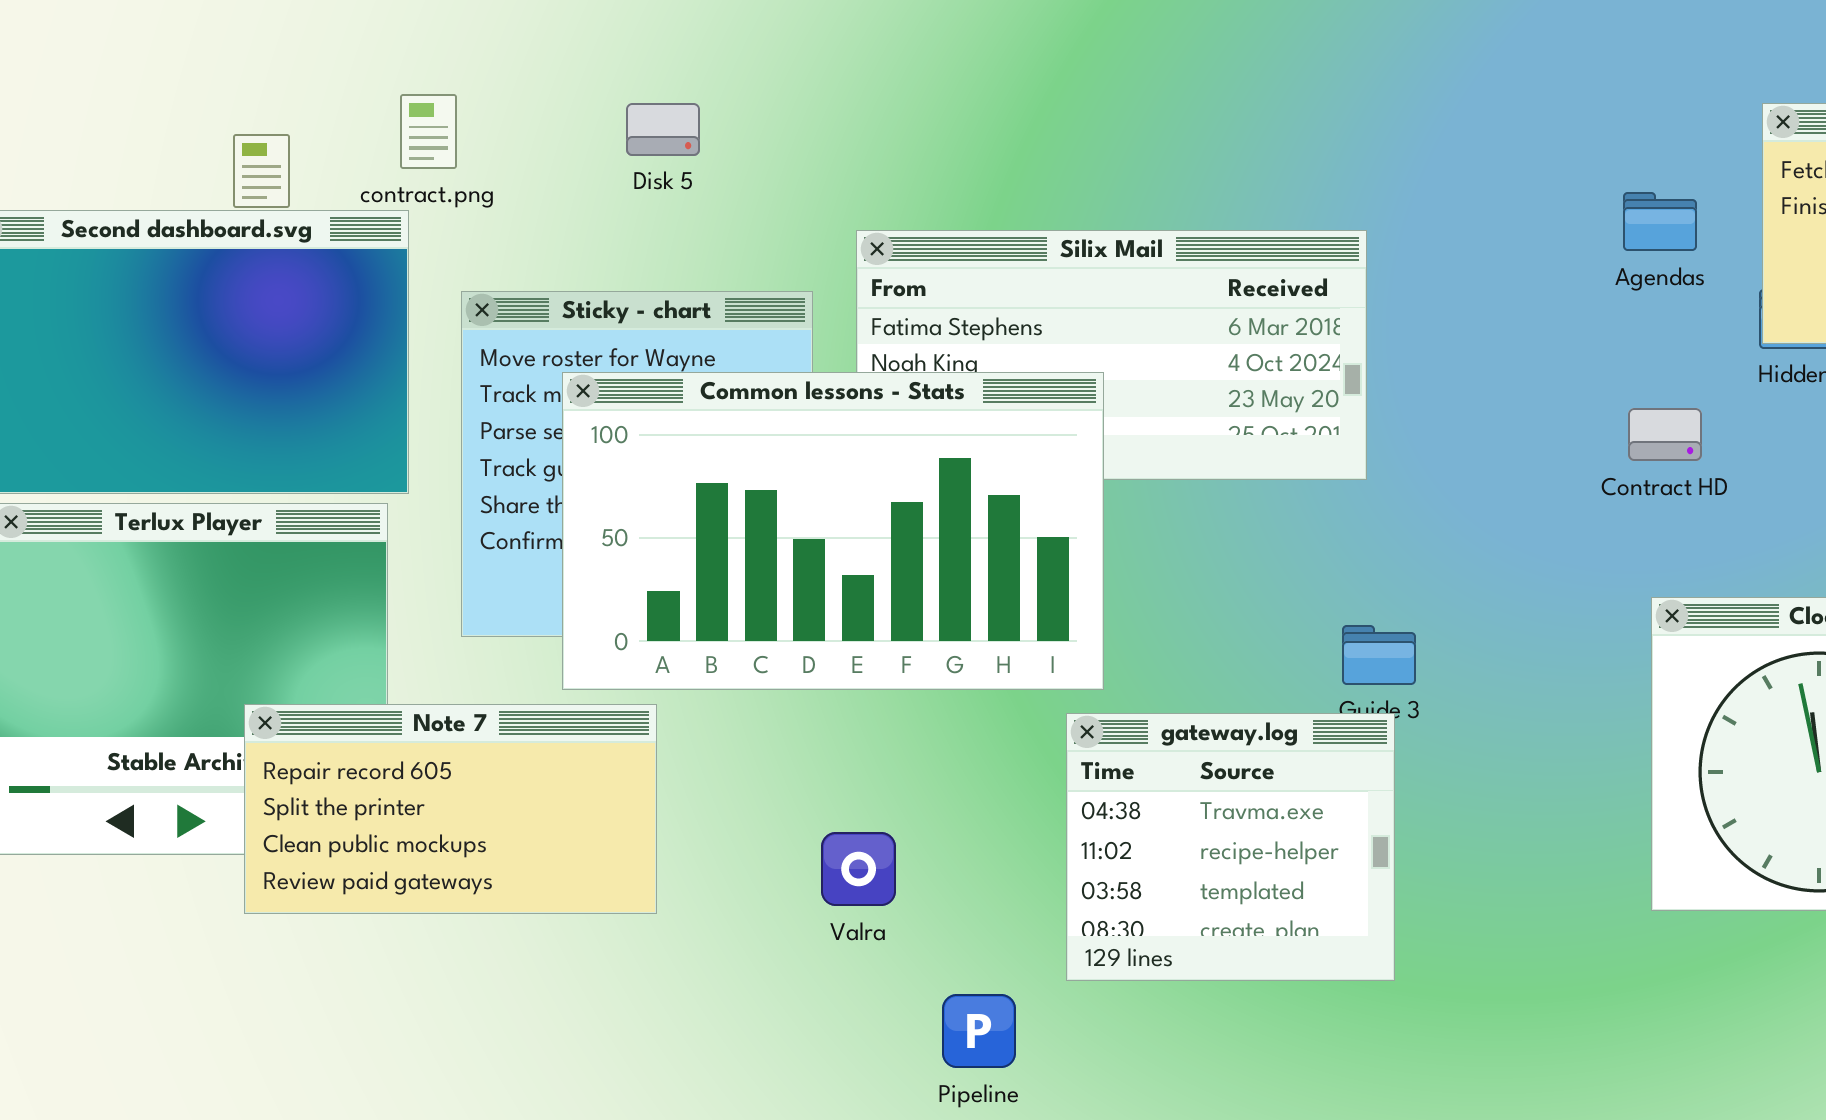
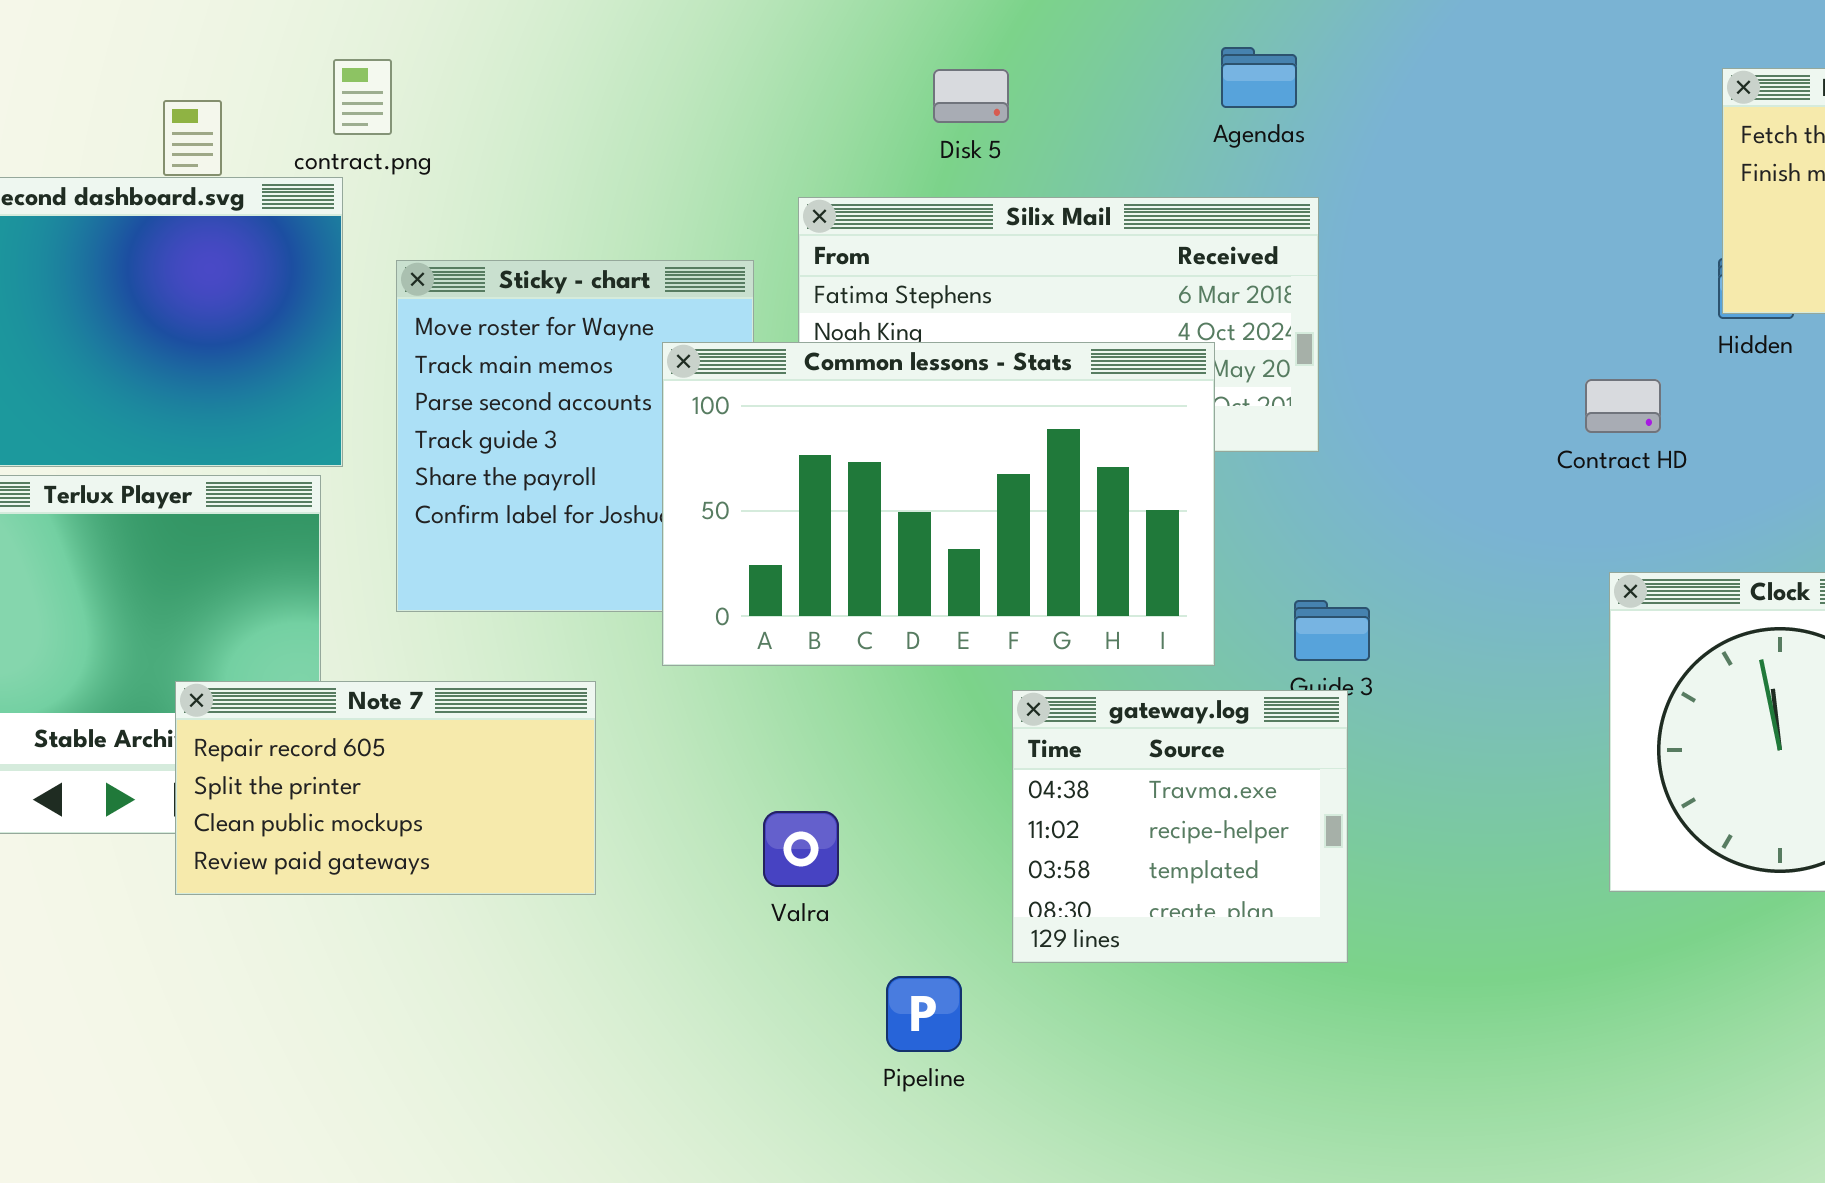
Disk 5: [626,103,700,156] -> [933,69,1009,123], moved
Agendas: [1623,192,1697,251] -> [1221,47,1297,108], moved
Common lessons - Stats: [562,372,1104,690] -> [662,342,1215,666], moved

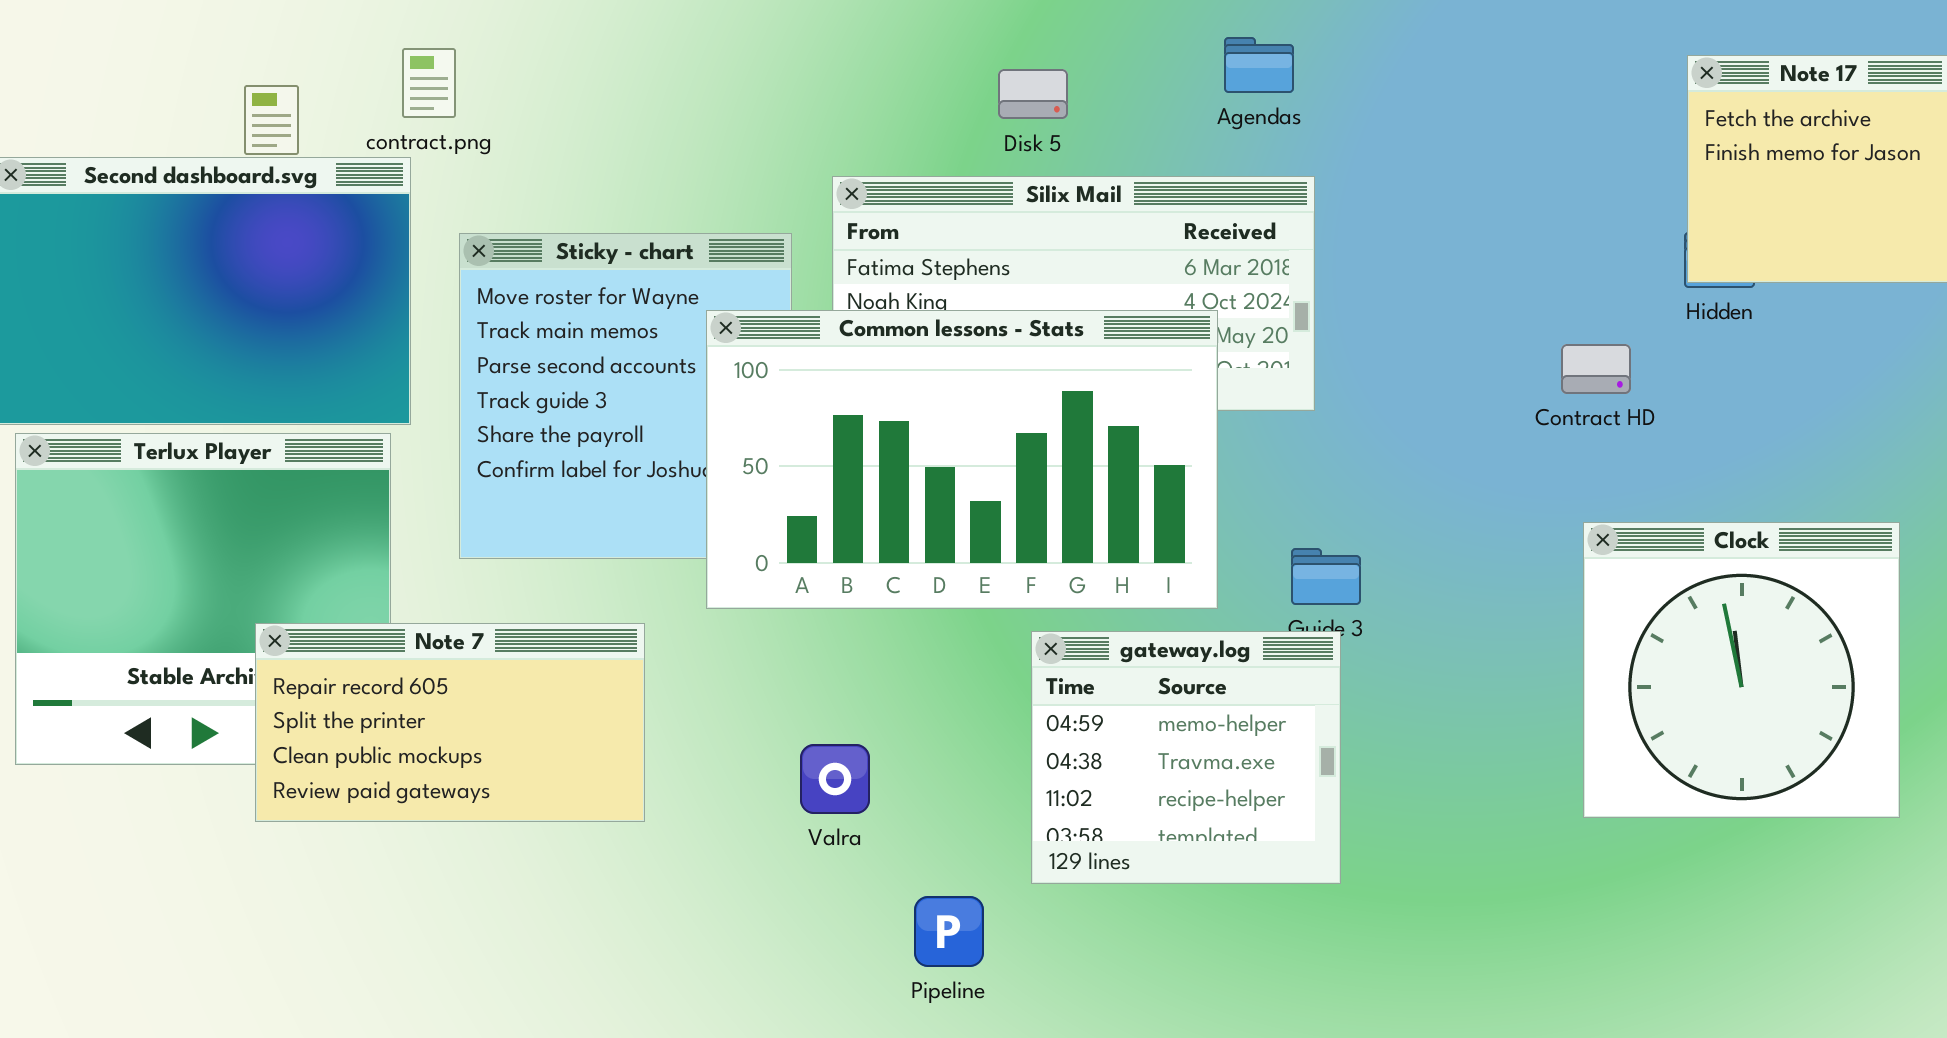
Disk 5: [933,69,1009,123] -> [998,69,1068,119], moved
gateway.log: [1012,690,1348,963] -> [1031,631,1341,884], scrolled up 1 row

